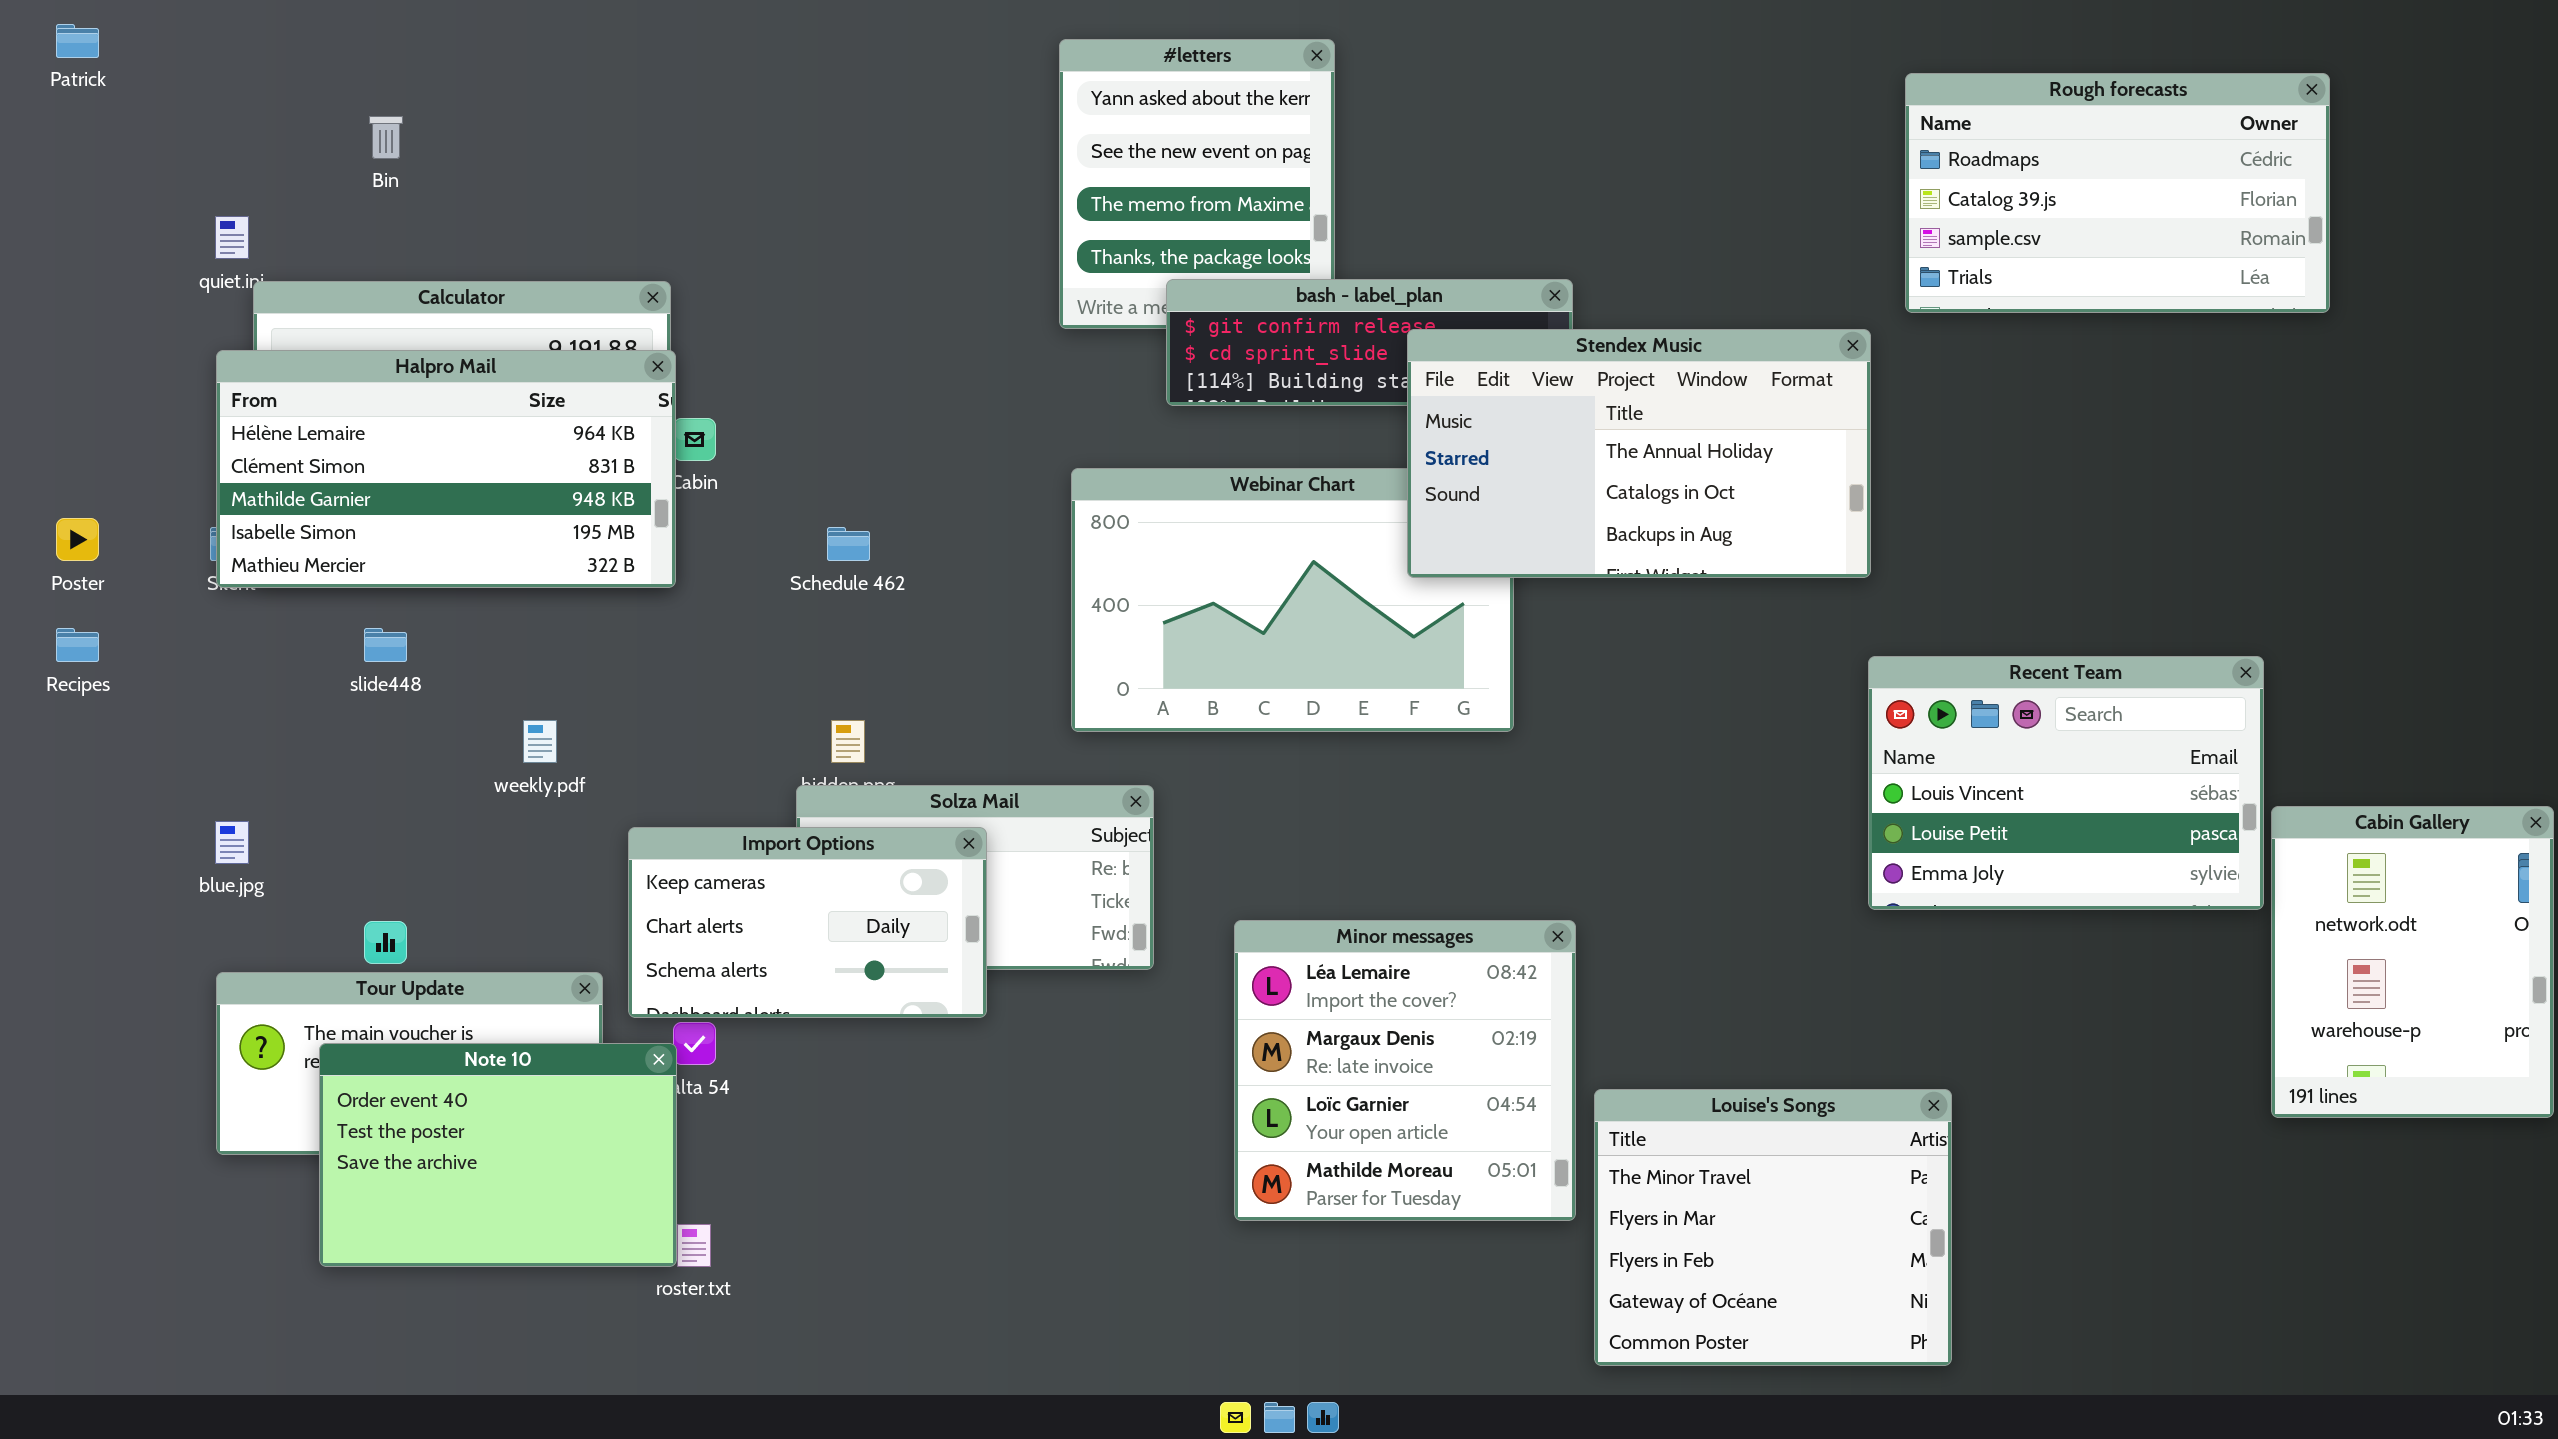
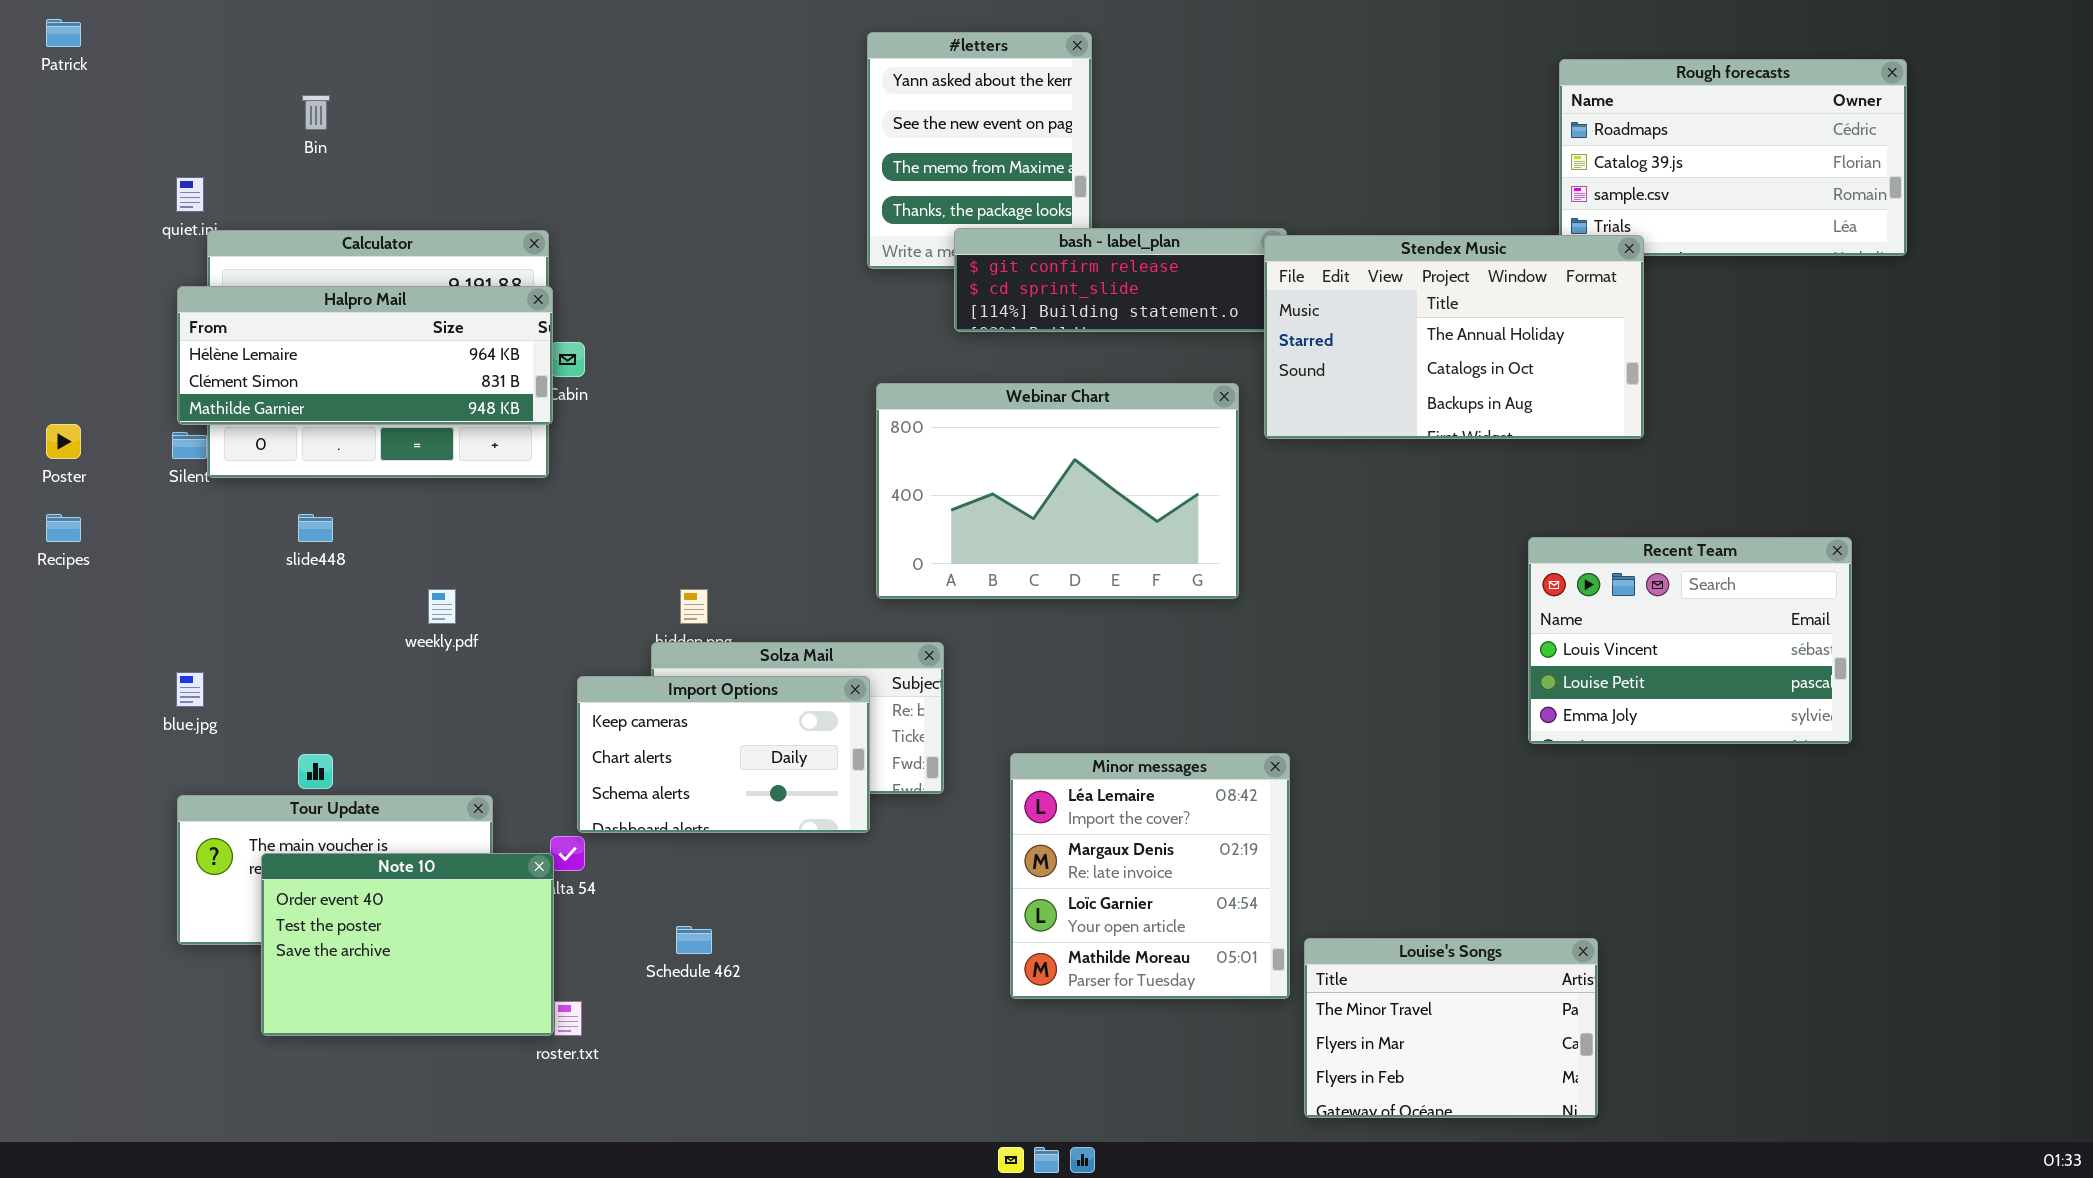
Stendex Music: [1407,329,1871,578] -> [1264,235,1644,439], moved
Halpro Mail: [216,350,676,588] -> [177,286,553,425], resized
Schedule 462: [827,527,870,561] -> [676,926,712,954], moved
Cabin Gallery: [2271,806,2554,1118] -> none, closed
Import Options: [628,827,987,1018] -> [577,676,870,833], moved
Louise's Songs: [1594,1089,1952,1366] -> [1304,938,1598,1118], resized

